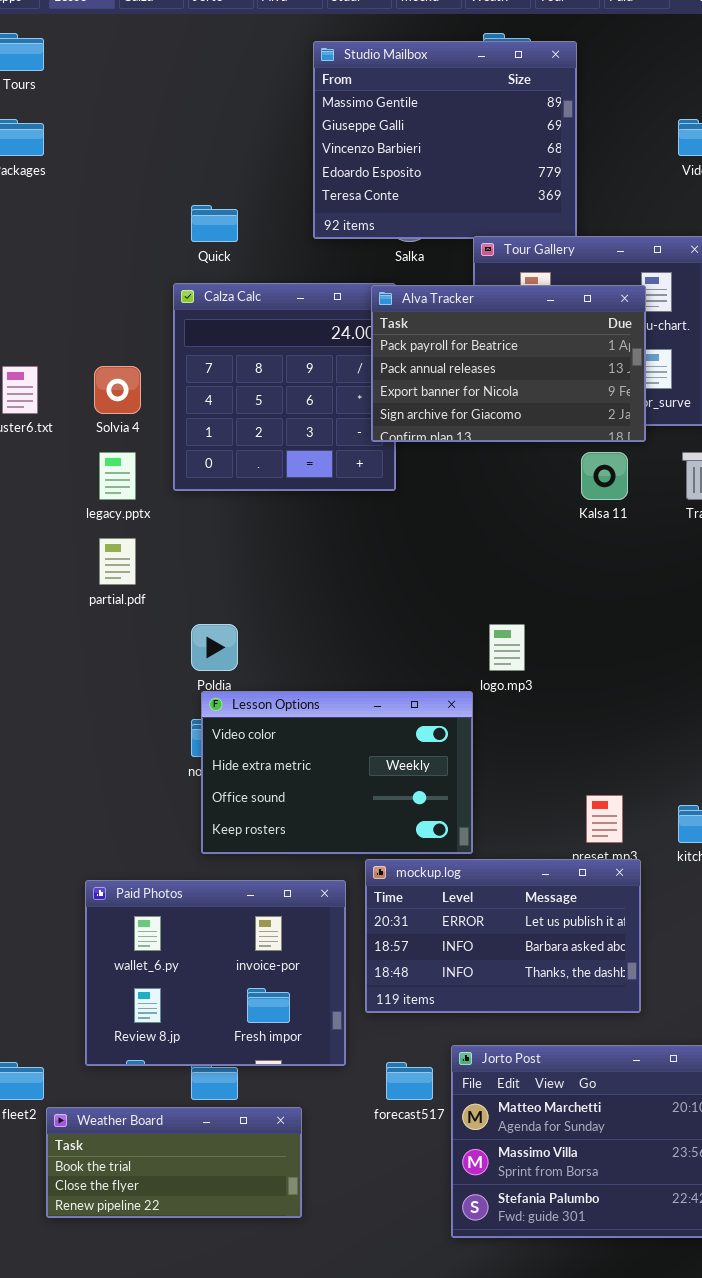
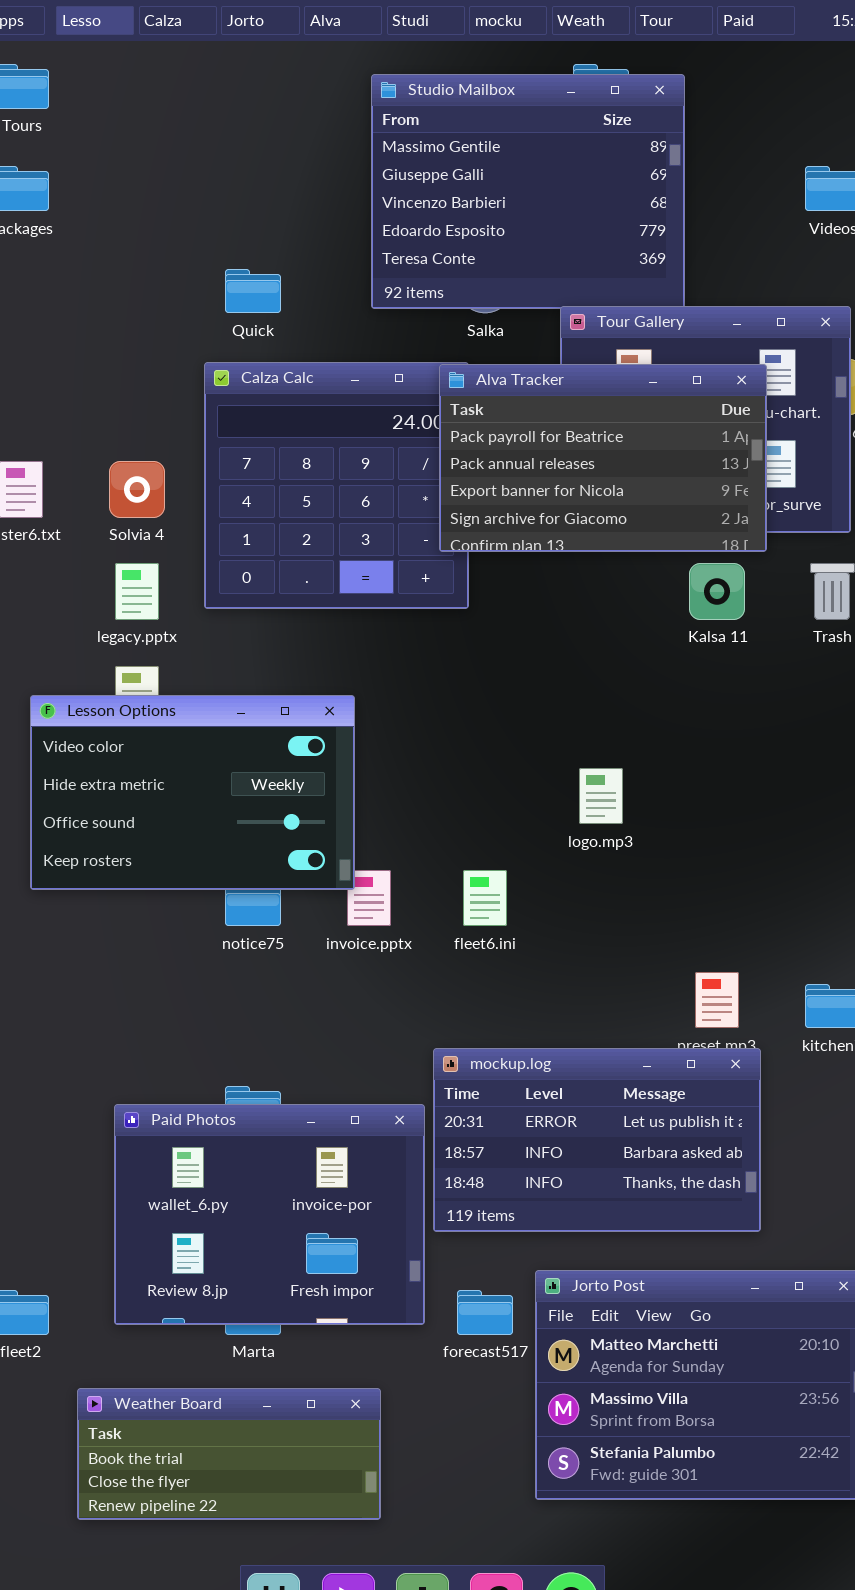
Lesson Options: [201,691,473,854] -> [30,695,355,890], moved
Paid Photos: [85,880,346,1066] -> [114,1104,425,1325], moved
Weather Board: [46,1107,302,1218] -> [77,1388,381,1520], moved

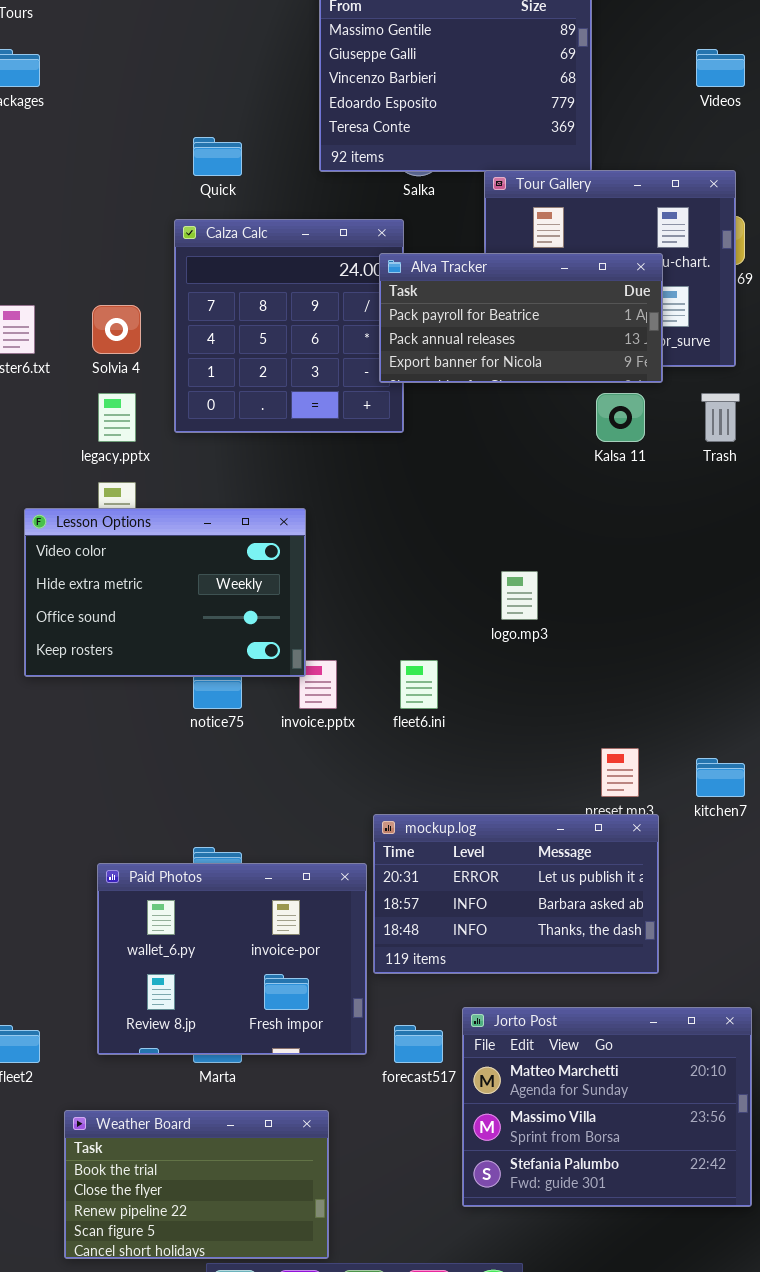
Alva Tracker: [439,364,767,552] -> [379,253,663,383], resized
Weather Board: [77,1388,381,1520] -> [64,1110,329,1259], resized

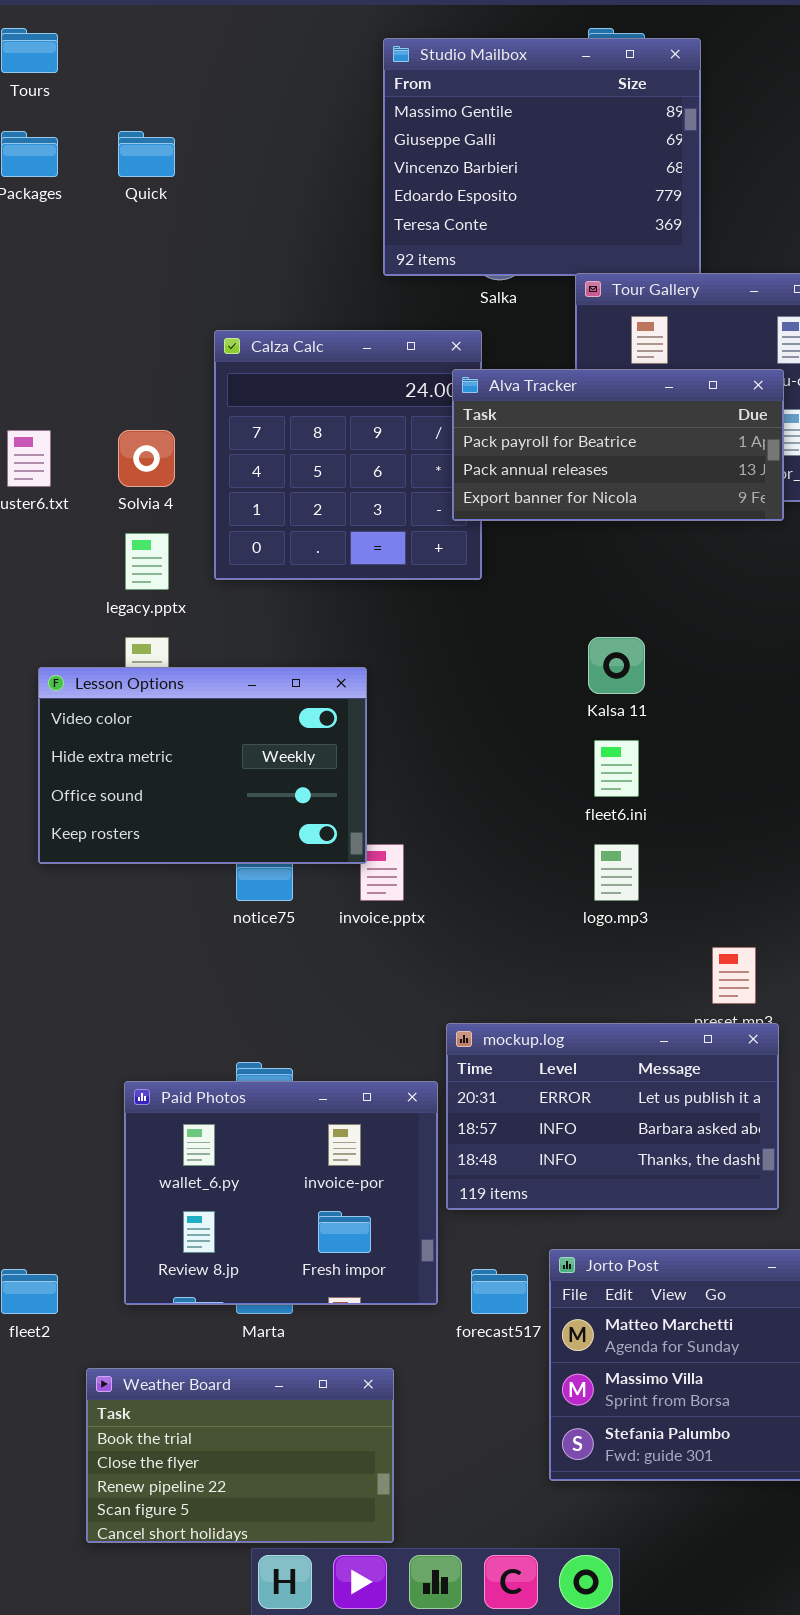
Quick: [193,137,242,176] -> [118,131,175,177], moved
Kalsa 11: [596,393,645,442] -> [588,637,645,694], moved
logo.mp3: [501,571,538,620] -> [594,844,639,901], moved
fleet6.ini: [400,660,438,709] -> [594,740,639,797], moved

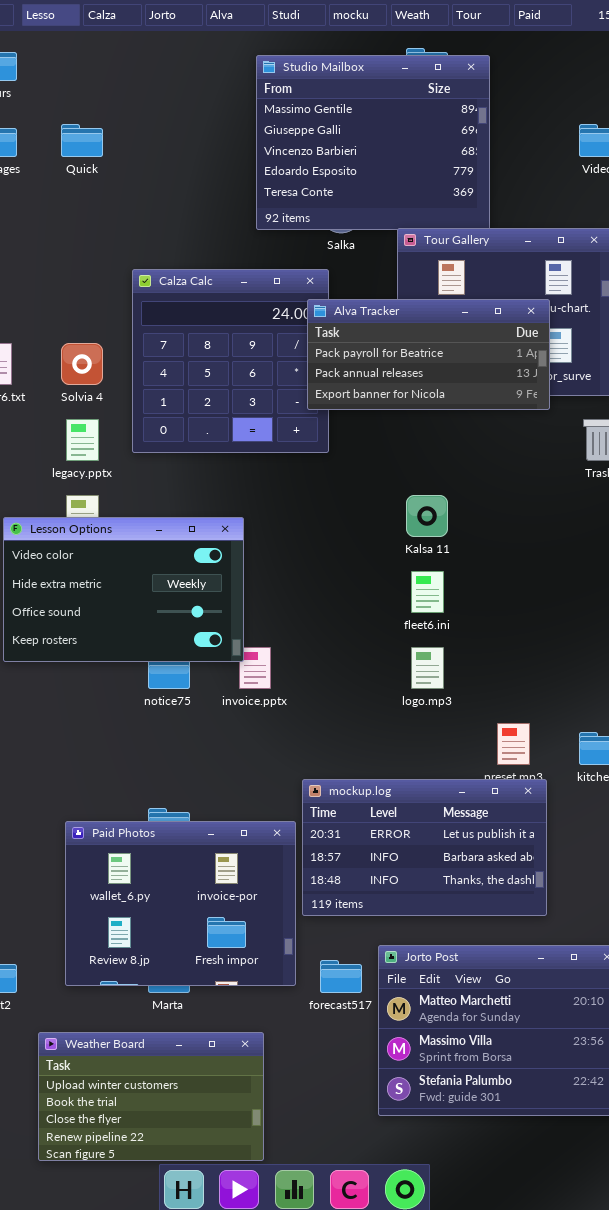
Weather Board: [86,1368,394,1543] -> [38,1032,264,1161], scrolled up 1 row

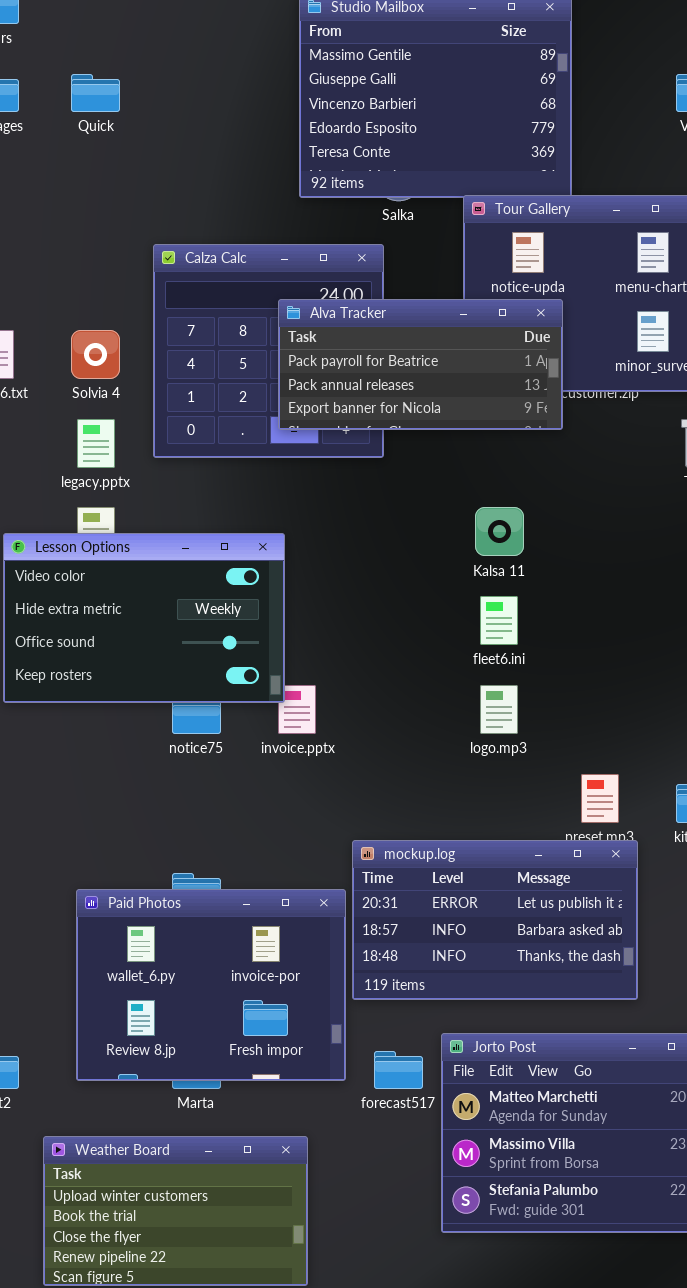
Alva Tracker: [307,299,550,410] -> [278,299,563,430], moved

